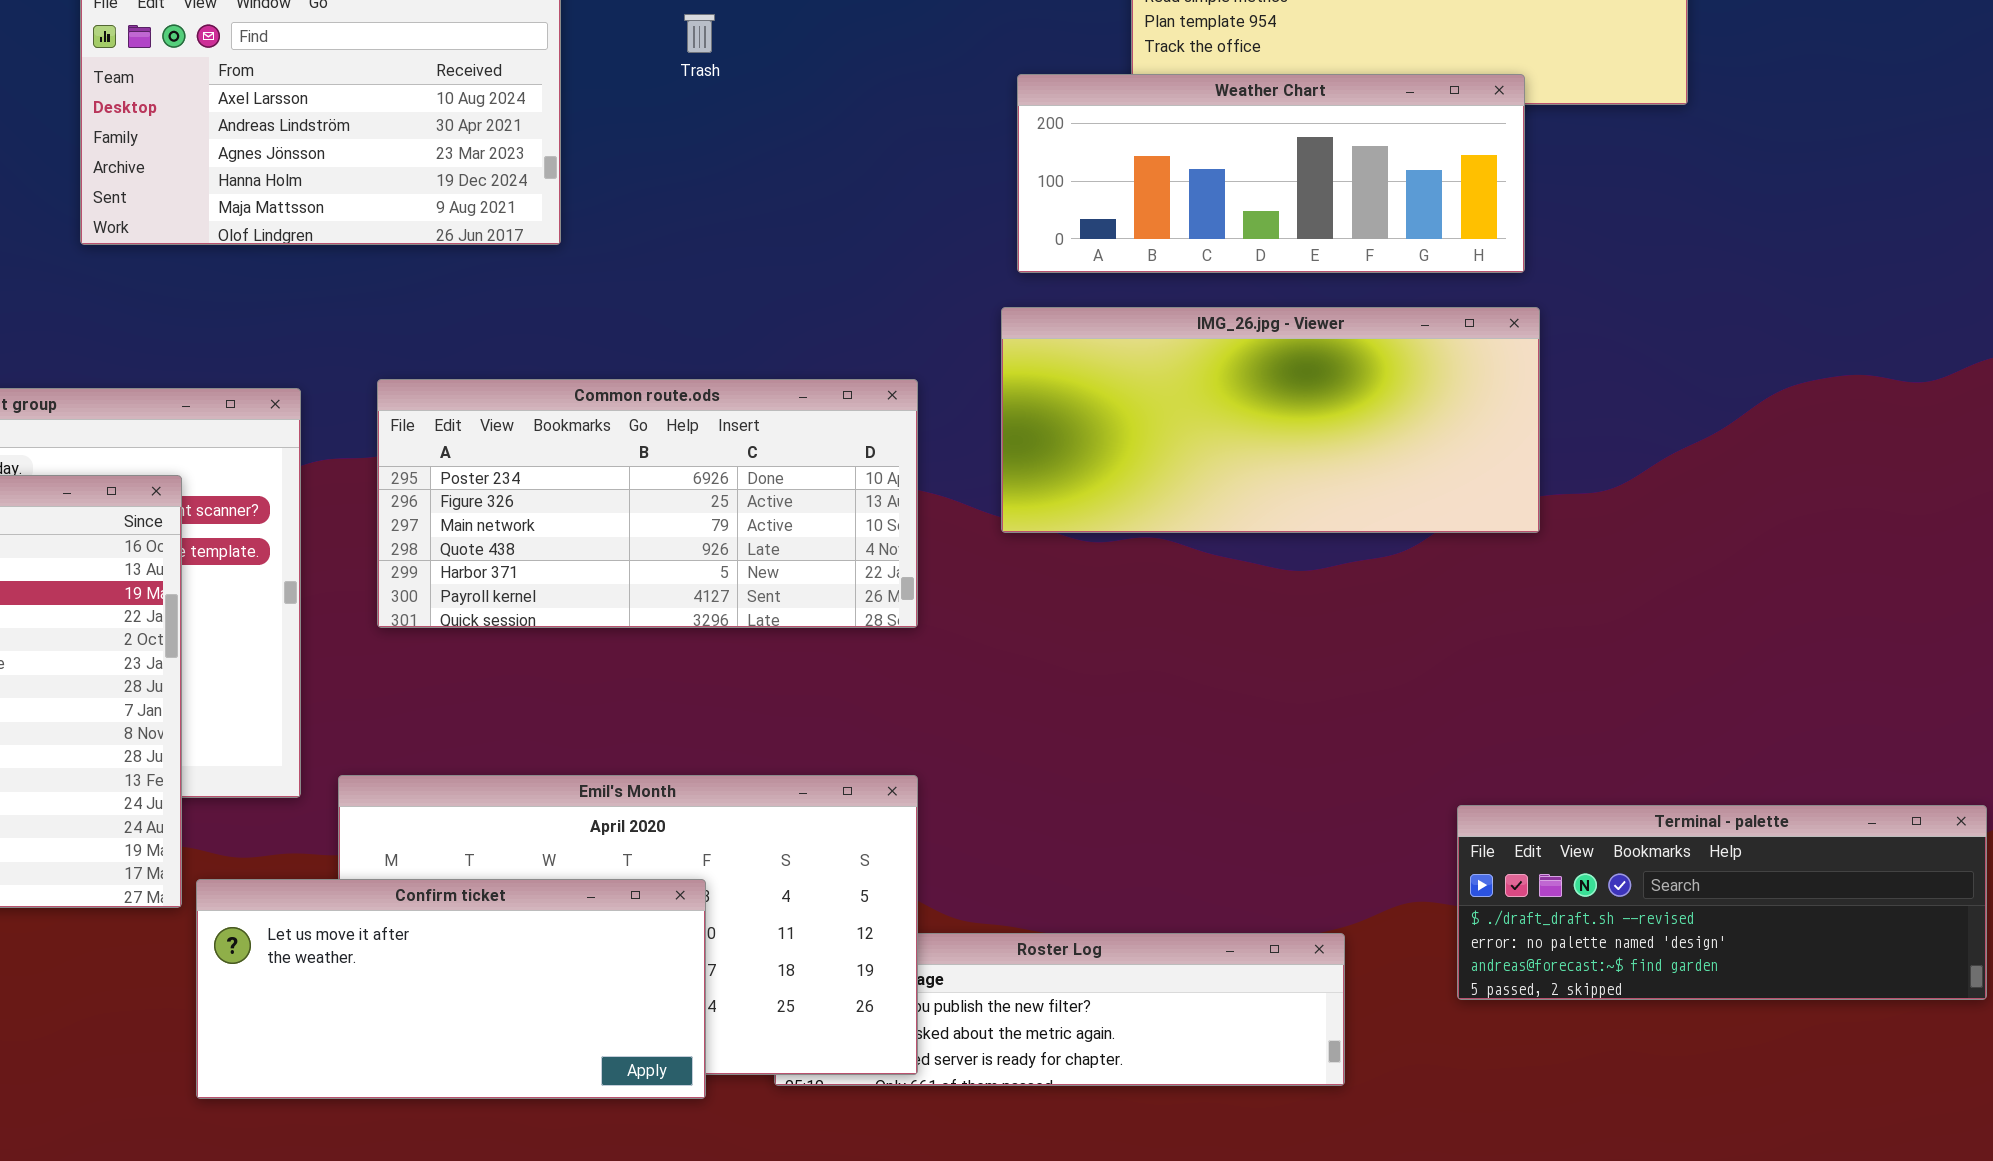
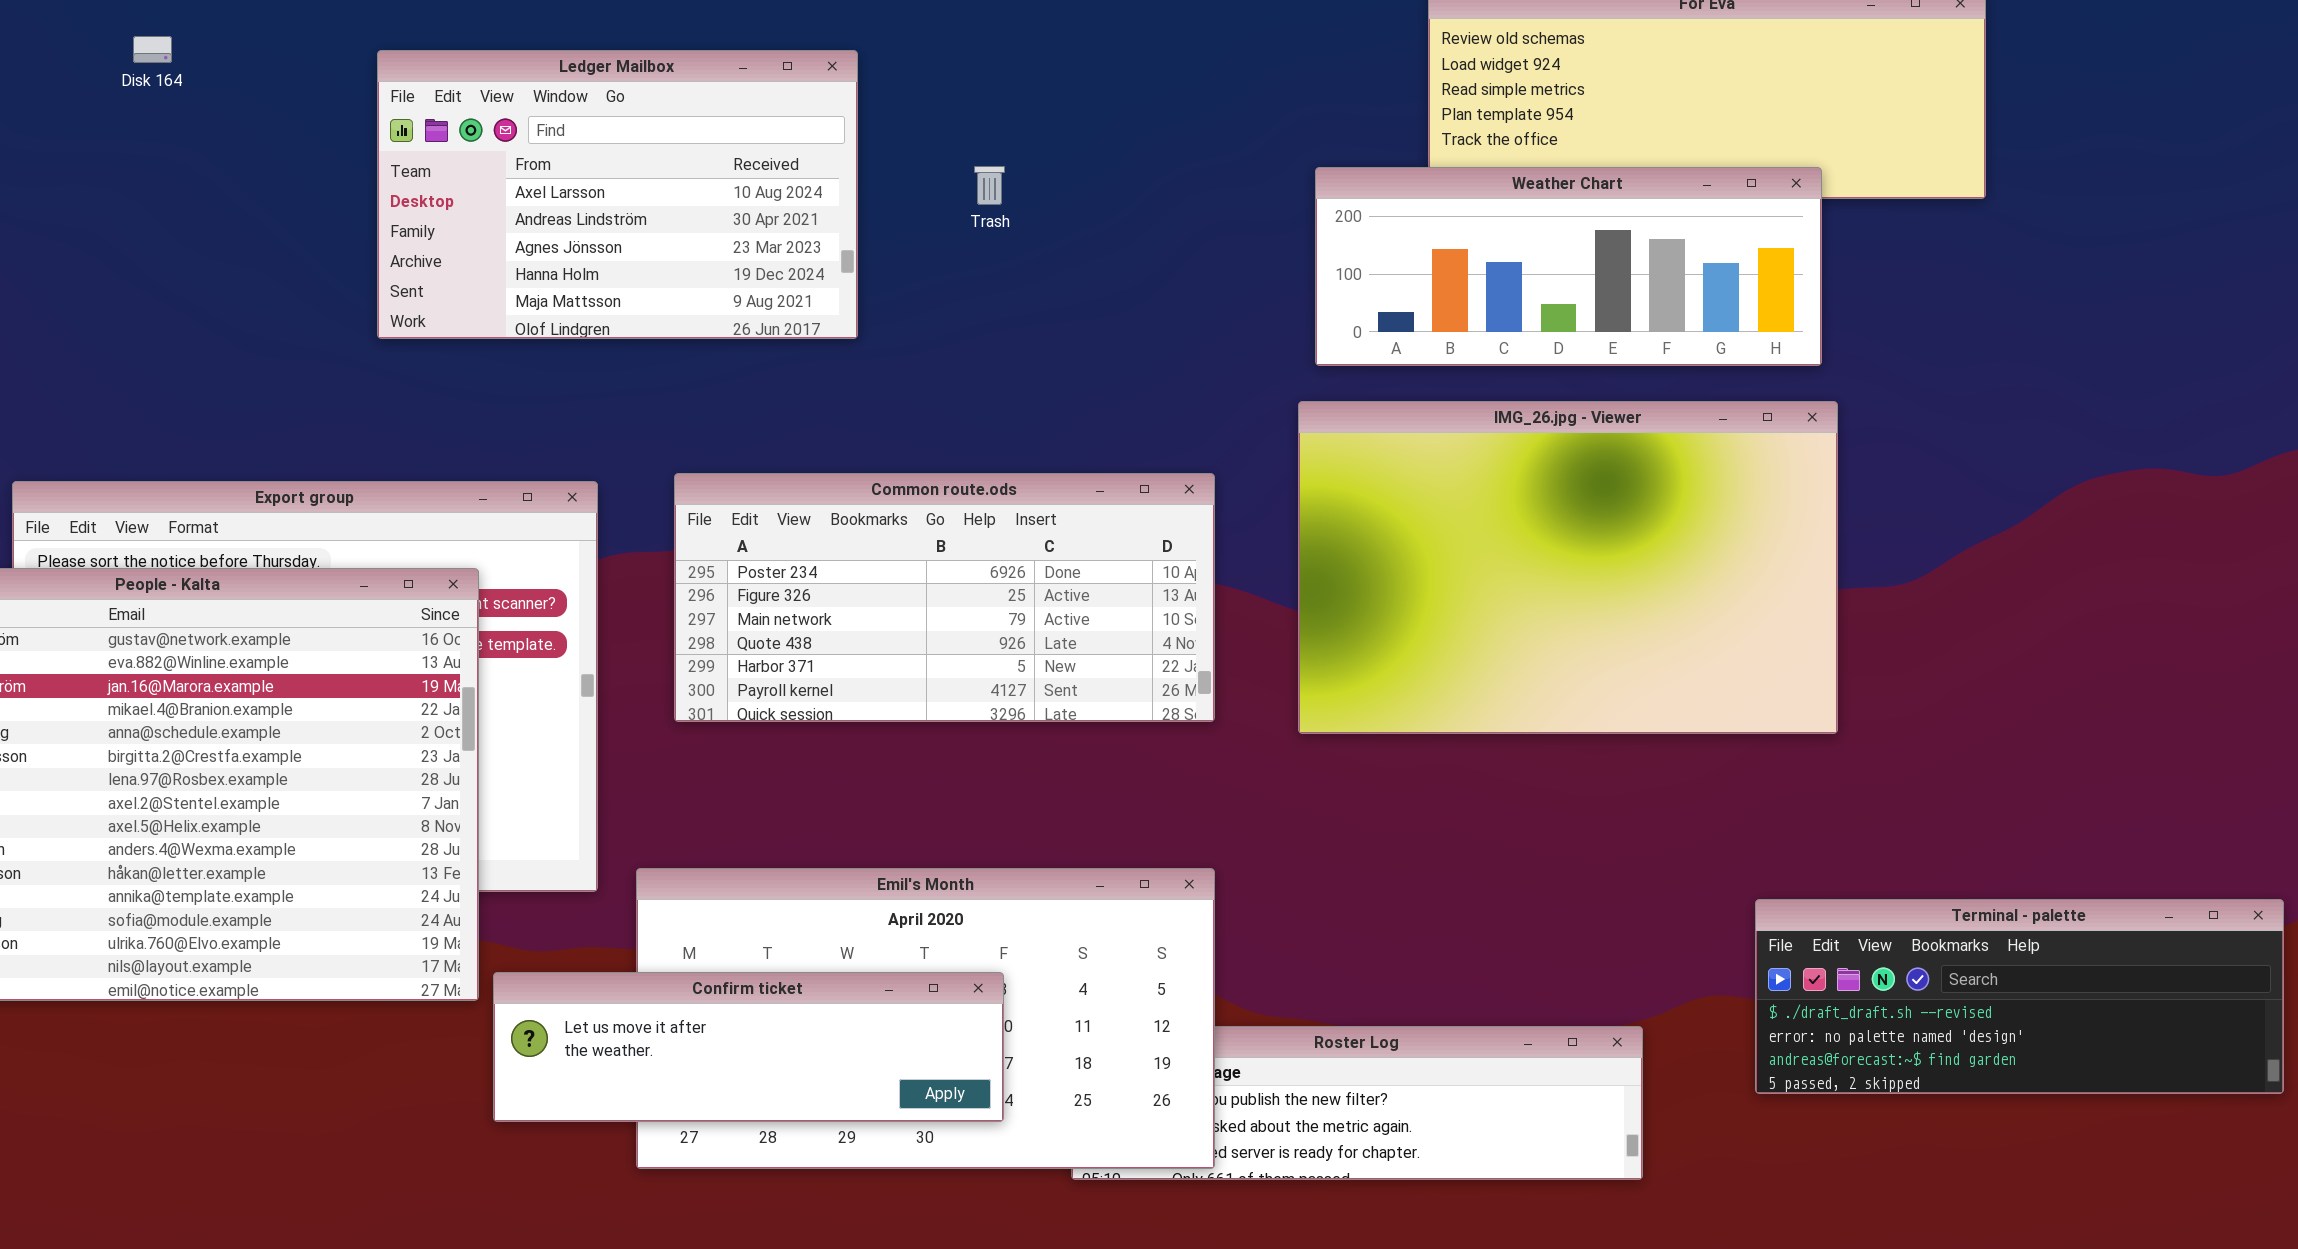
Trash: [684,14,715,53] -> [974,166,1005,205], moved
IMG_26.jpg - Viewer: [1001,307,1540,533] -> [1298,401,1838,734], resized
Confirm ticket: [196,879,706,1099] -> [493,972,1004,1122], resized

